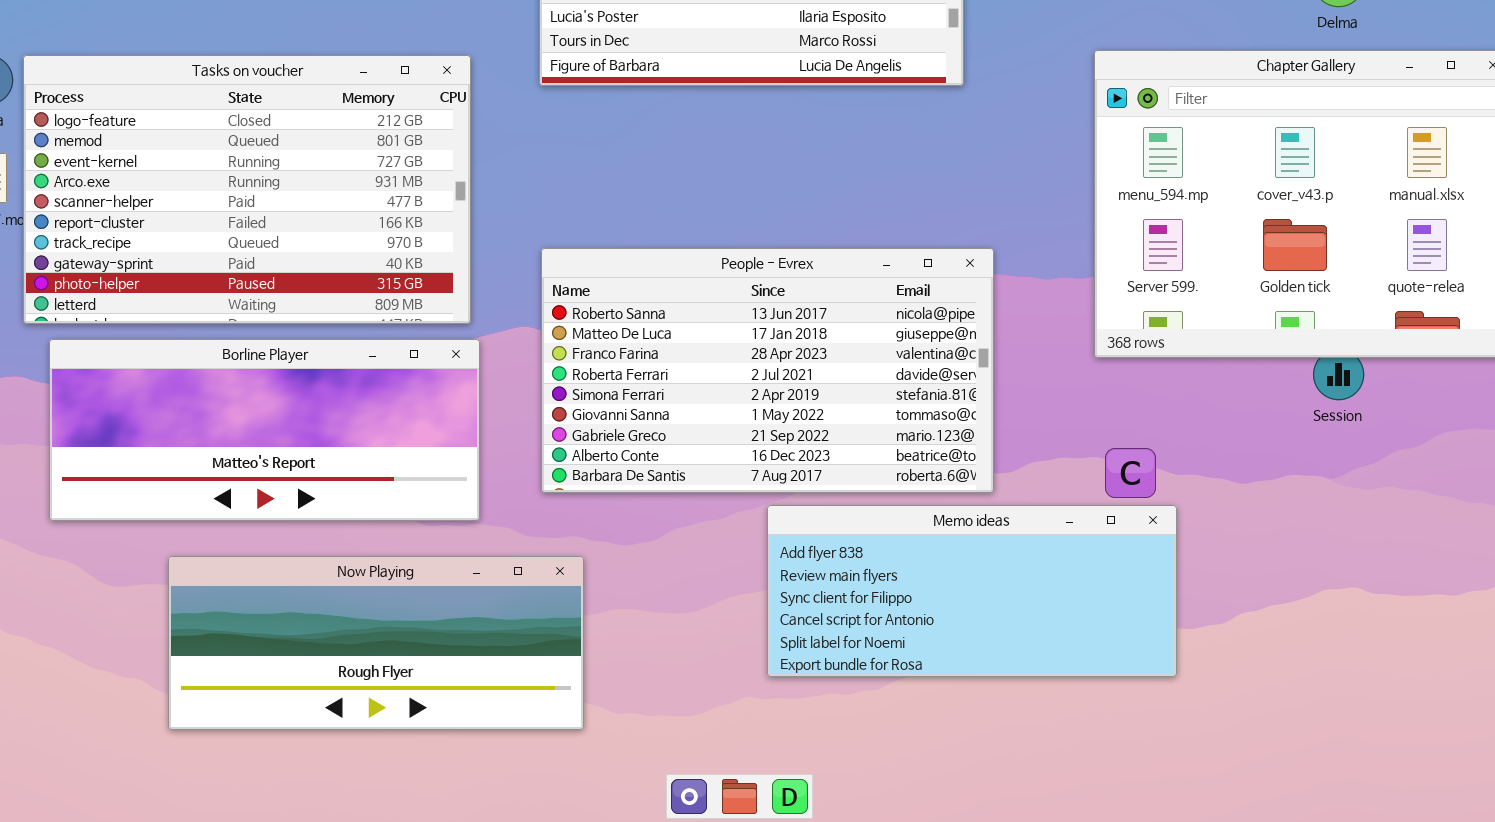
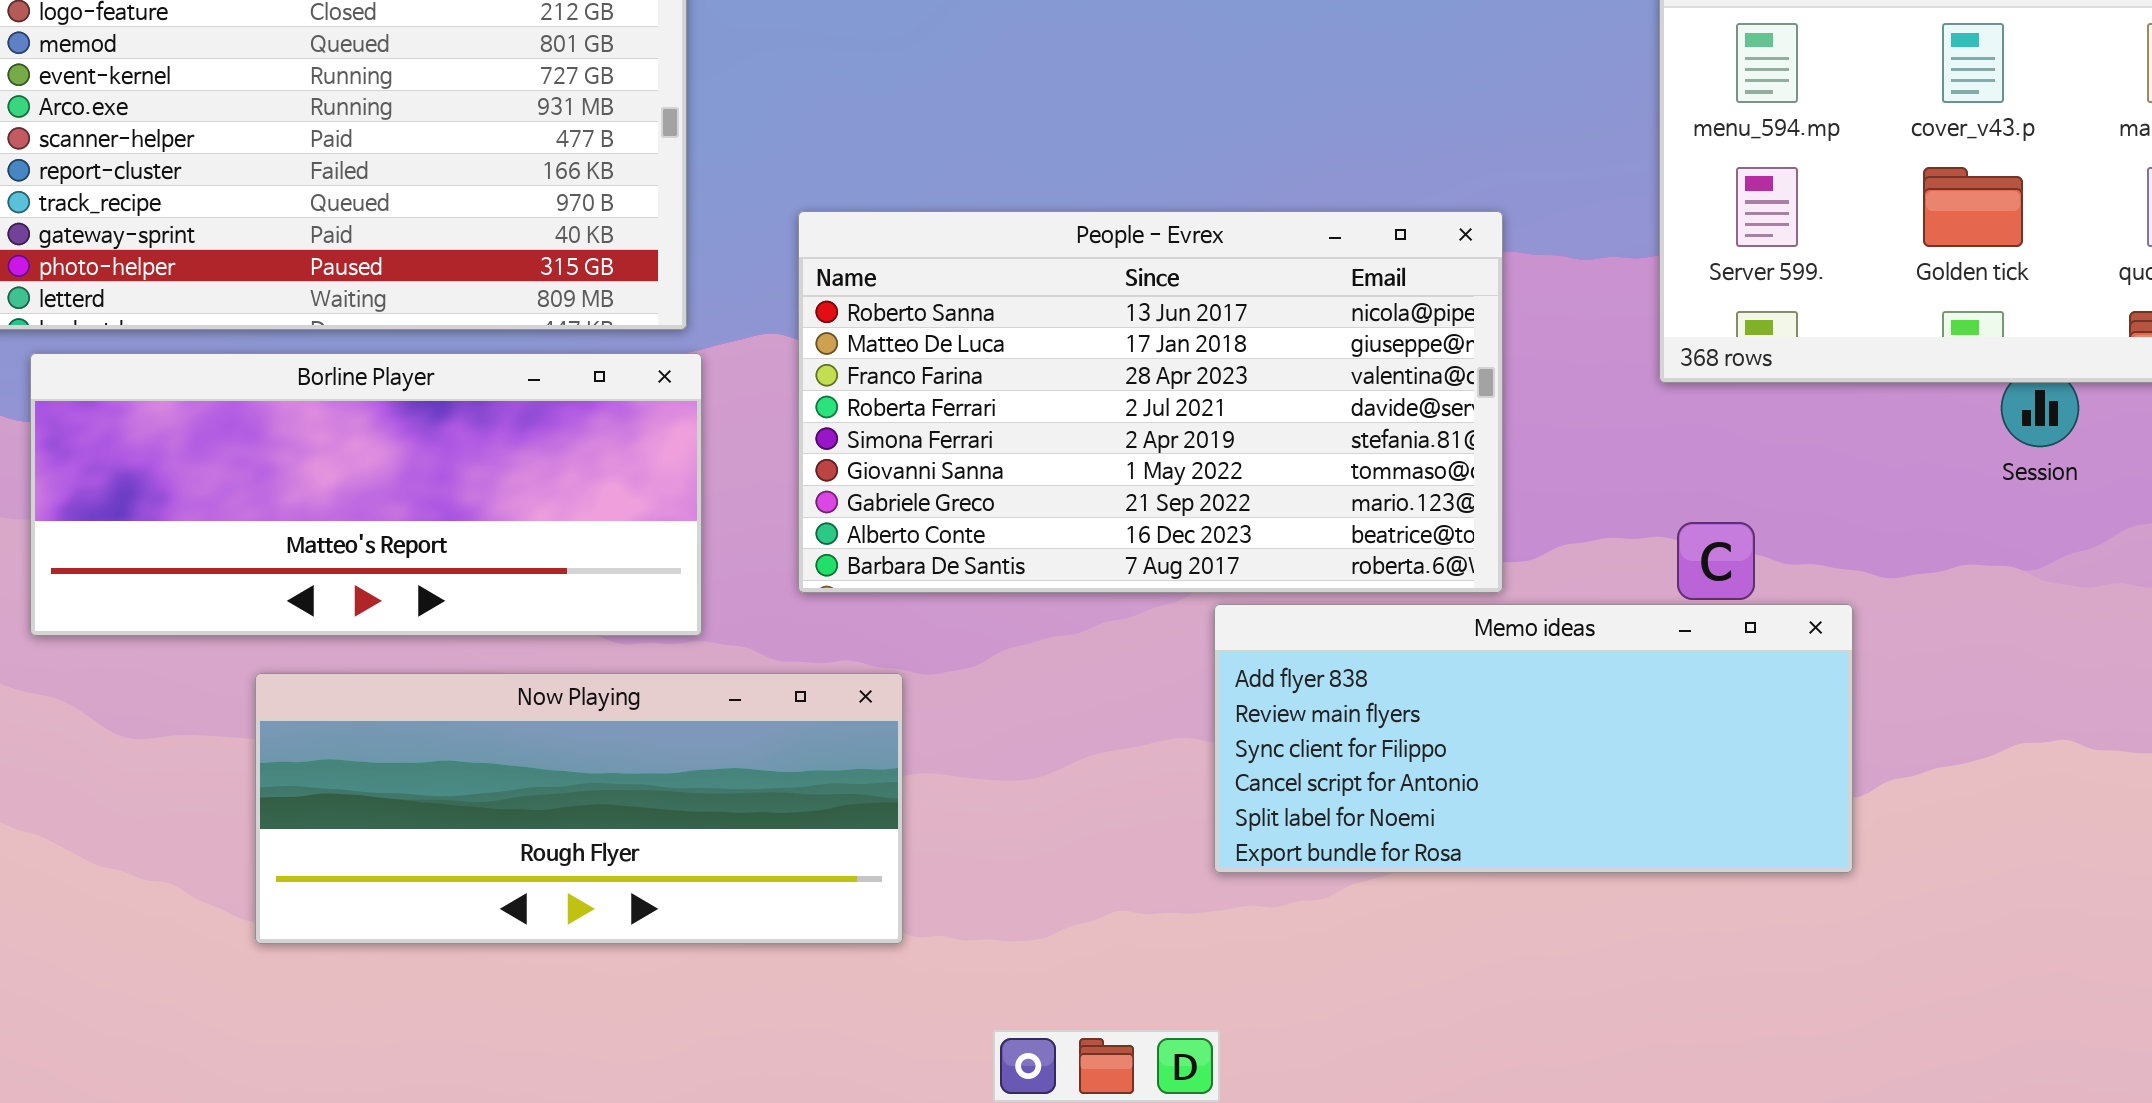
Memo ideas: [767,505,1177,677] -> [1214,604,1853,873], moved
Now Playing: [168,556,584,730] -> [255,673,903,944], moved

